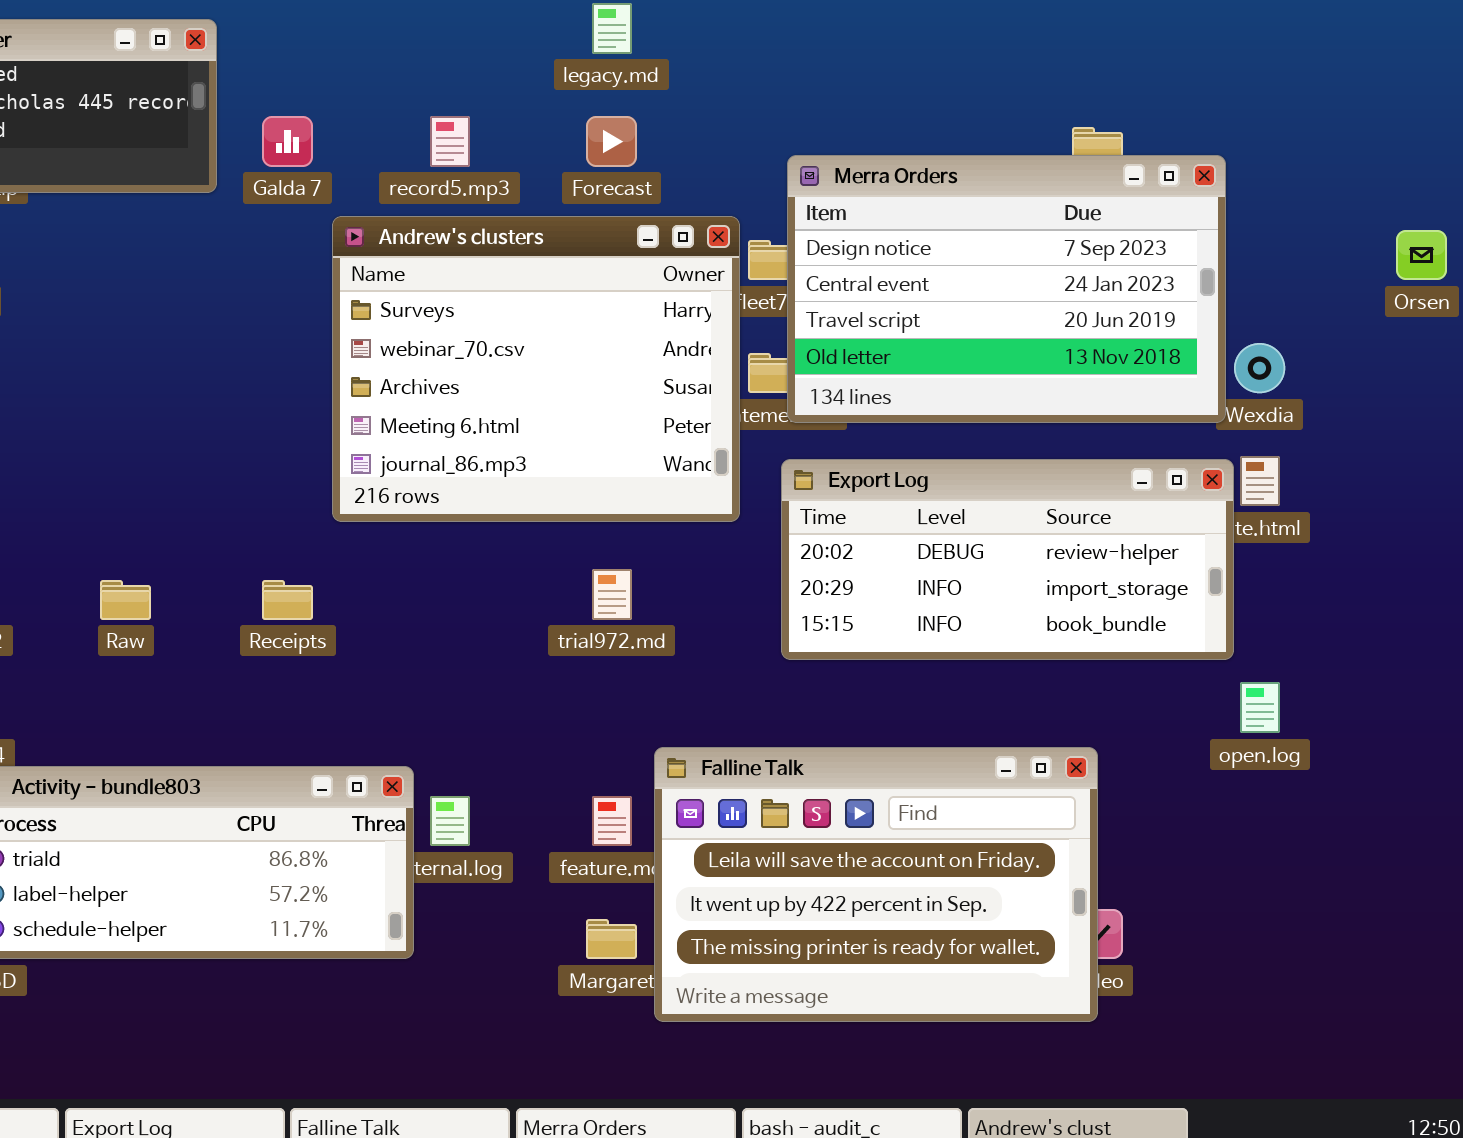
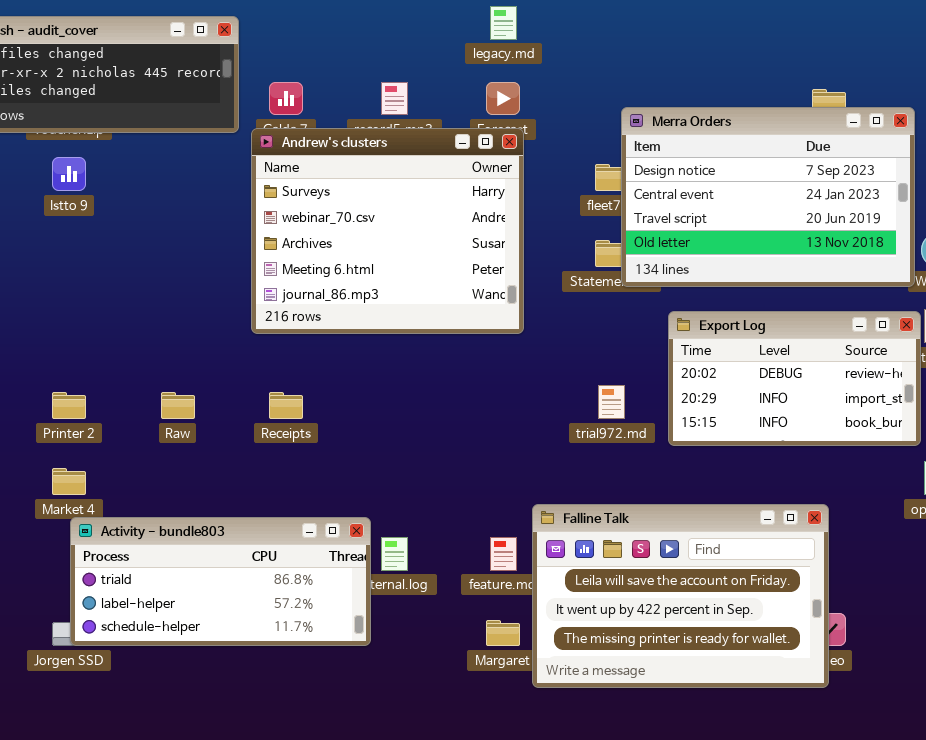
Andrew's clusters: [332,216,740,522] -> [251,128,524,334], moved
Export Log: [781,459,1234,660] -> [668,311,921,446], resized
trial972.md: [592,569,632,620] -> [598,385,625,419], moved

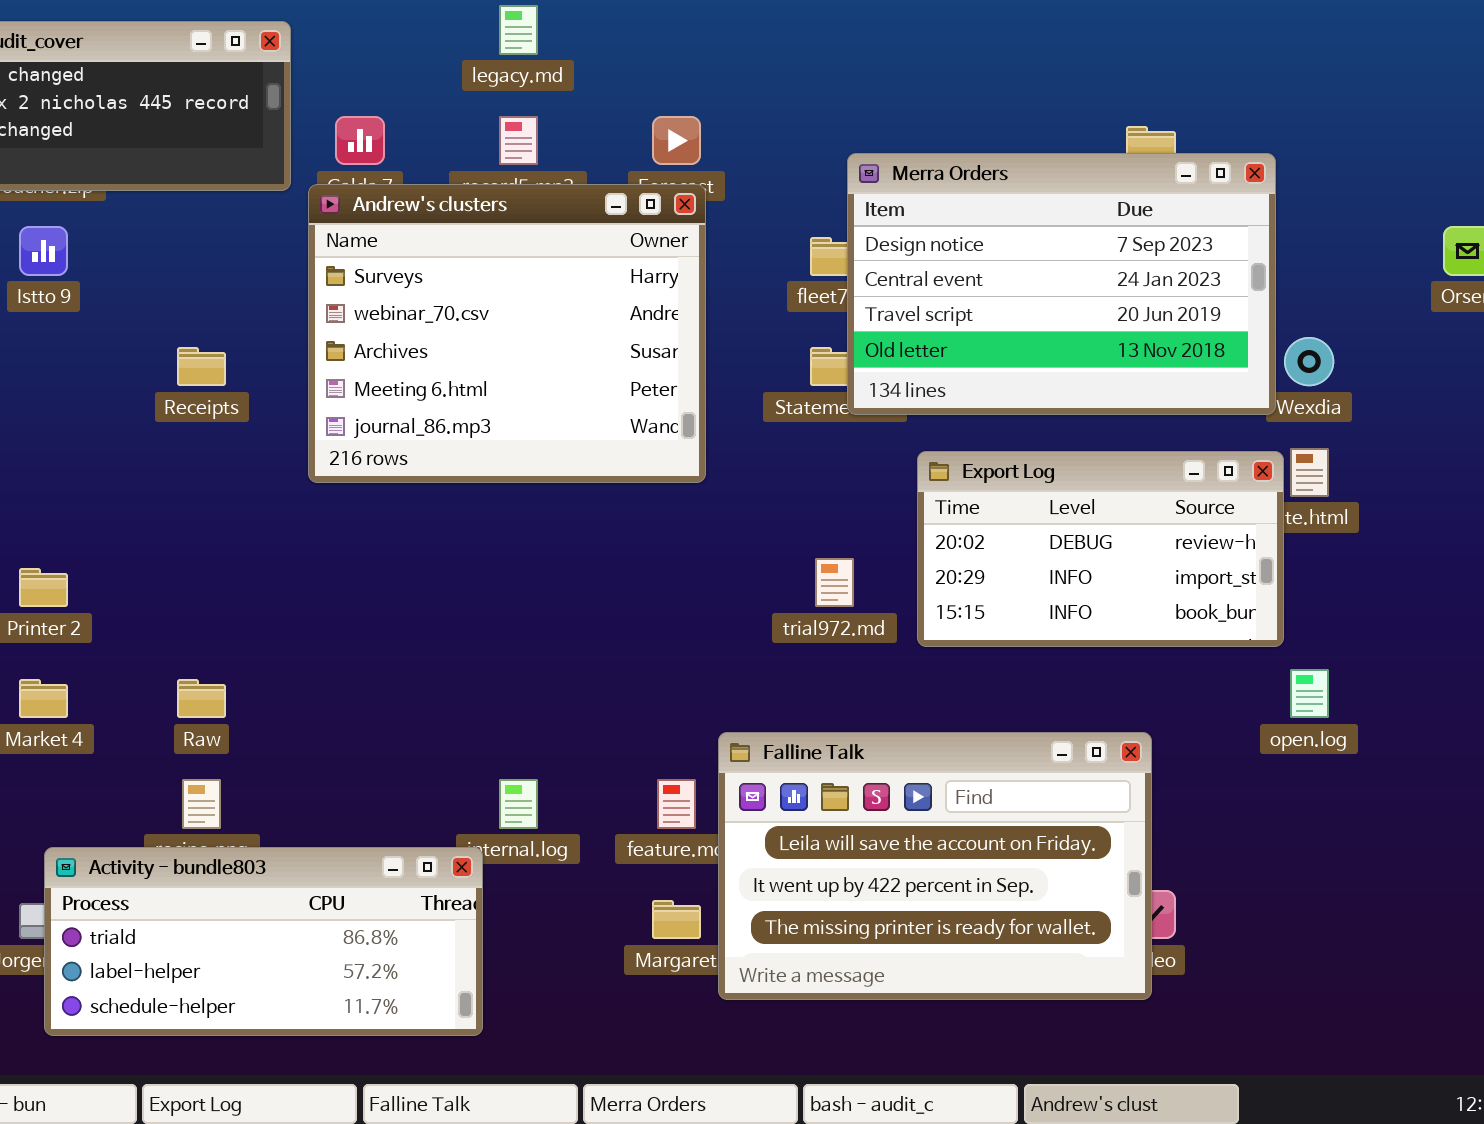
legacy.md: [490,6,517,40] -> [499,5,538,55], moved
Raw: [161,392,195,419] -> [177,679,226,718], moved
Receipts: [269,392,303,419] -> [177,347,226,386], moved
Activity - bundle803: [70,517,371,646] -> [44,847,483,1036], moved

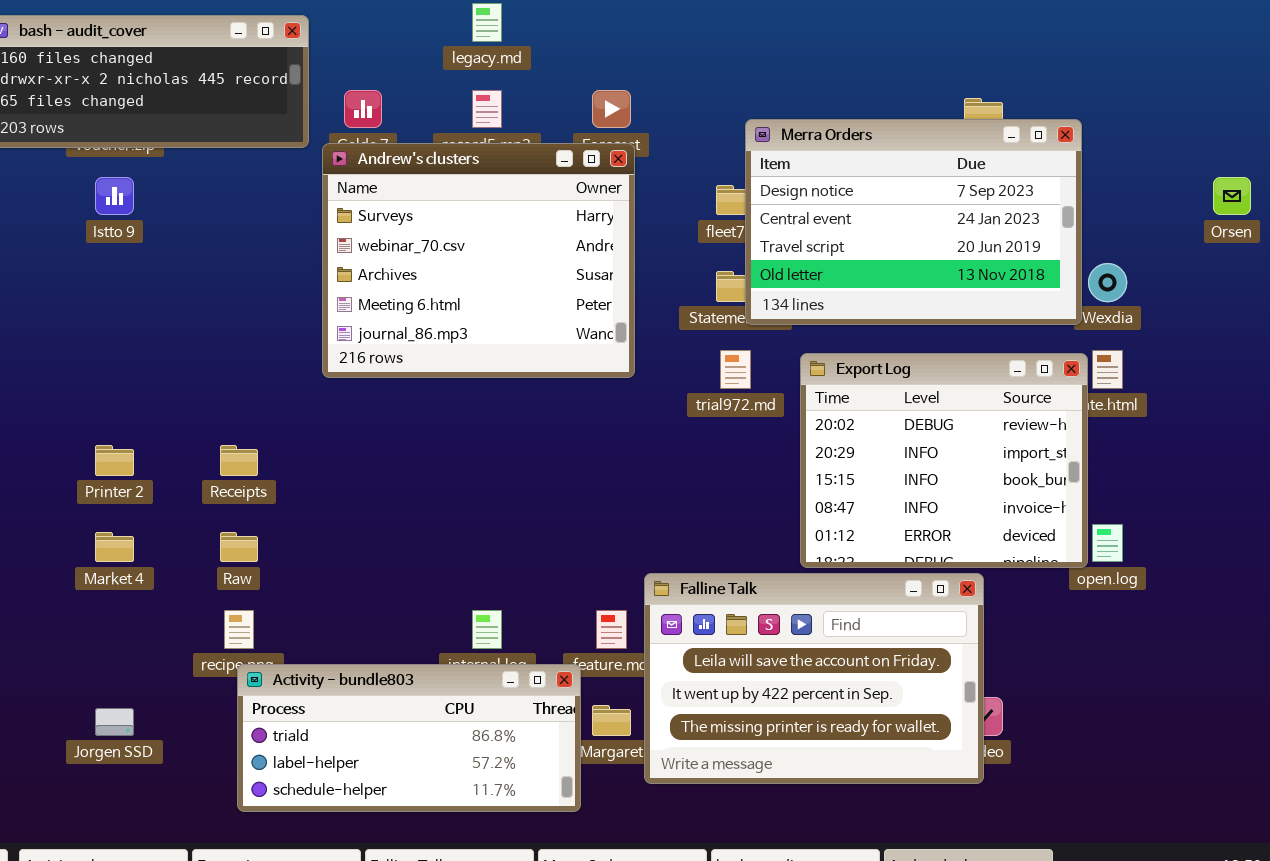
Receipts: [177,347,226,386] -> [220,445,258,476], moved
Export Log: [917,451,1284,647] -> [800,353,1088,568], resized
trial972.md: [815,558,854,607] -> [720,350,751,389], moved
Activity - bundle803: [44,847,483,1036] -> [237,664,581,812], moved

